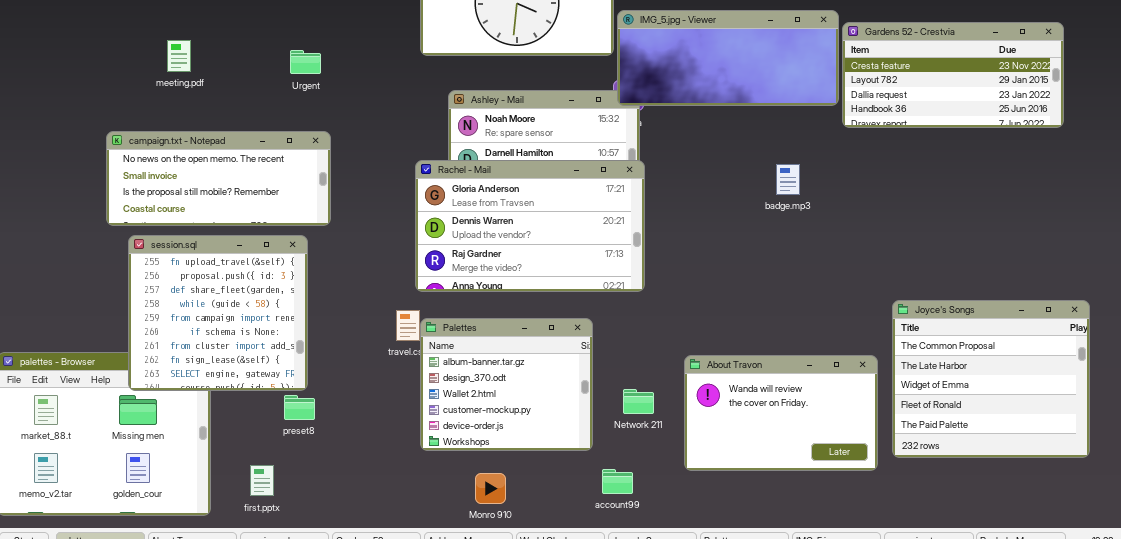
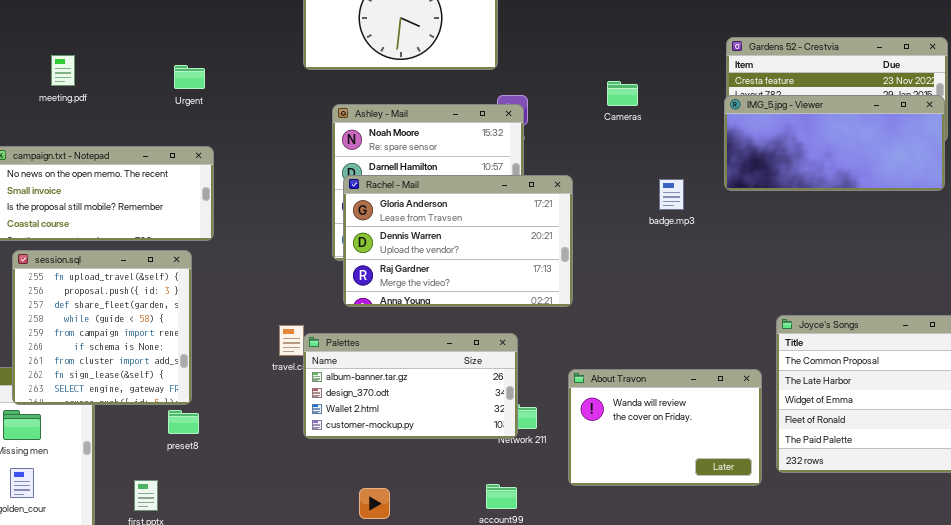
IMG_5.jpg - Viewer: [617,10,839,106] -> [724,95,945,191], moved
Rachel - Mail: [415,160,645,292] -> [343,175,573,307], moved
Palettes: [420,318,593,451] -> [303,333,518,439], resized

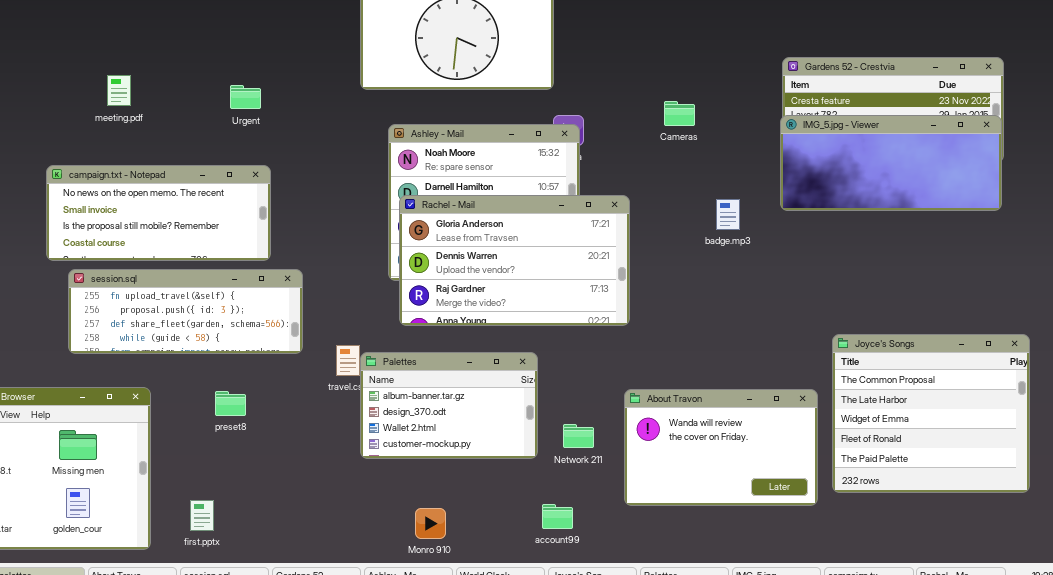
session.sql: [12,250,192,405] -> [68,269,303,354], resized
Palettes: [303,333,518,439] -> [360,352,538,459], resized
preset8: [168,410,199,434] -> [215,391,246,416], moved

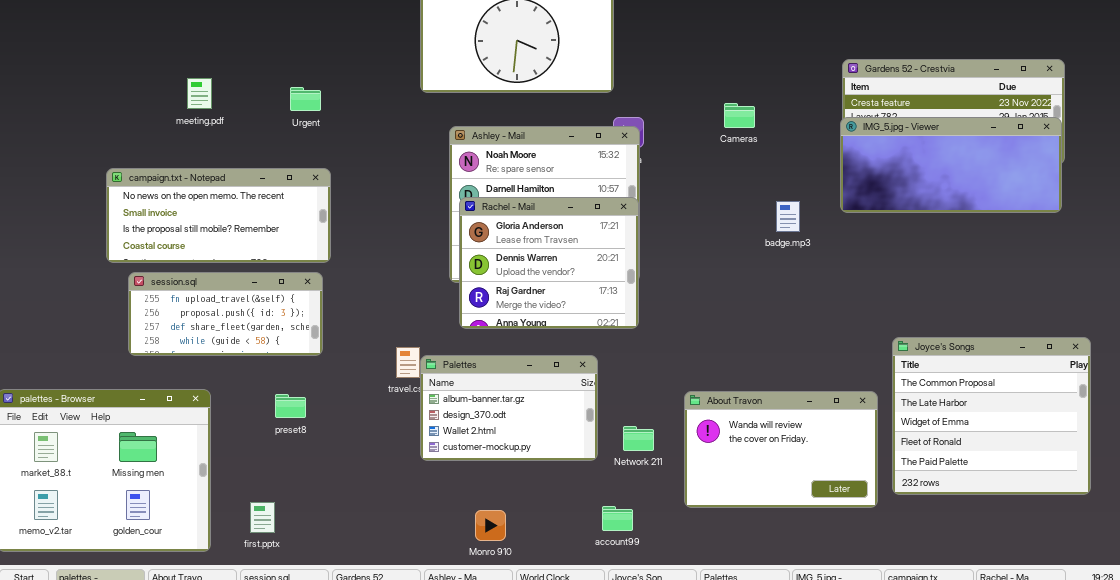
meeting.pdf: [107,75,131,106] -> [187,78,212,109], moved
Rachel - Mail: [399,195,630,326] -> [459,197,639,329], resized
session.sql: [68,269,303,354] -> [128,272,323,356], resized

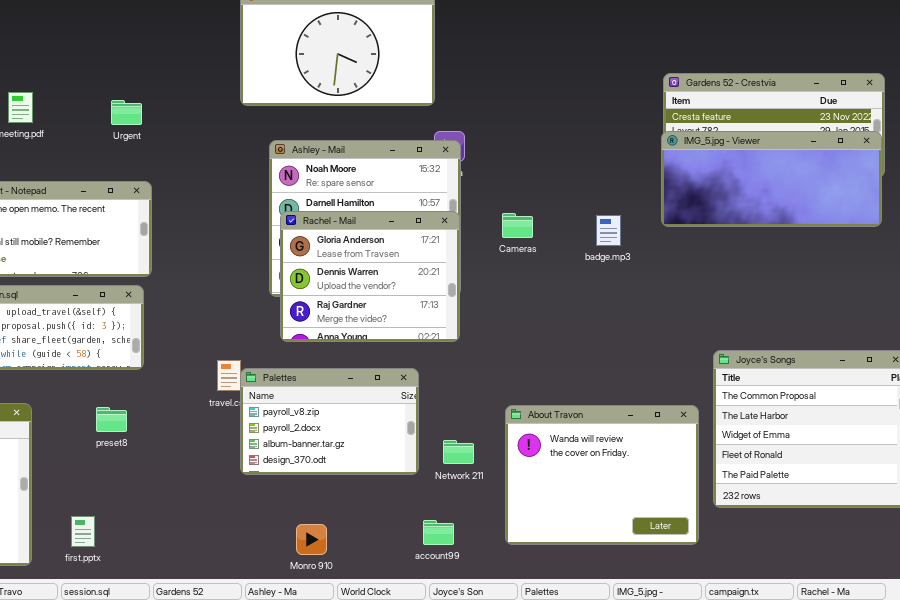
Cameras: [724,103,755,128] -> [502,213,533,238], moved
Palettes: [420,355,598,461] -> [240,368,419,475], scrolled up 2 rows
About Travon: [684,391,878,508] -> [505,405,699,545], resized

